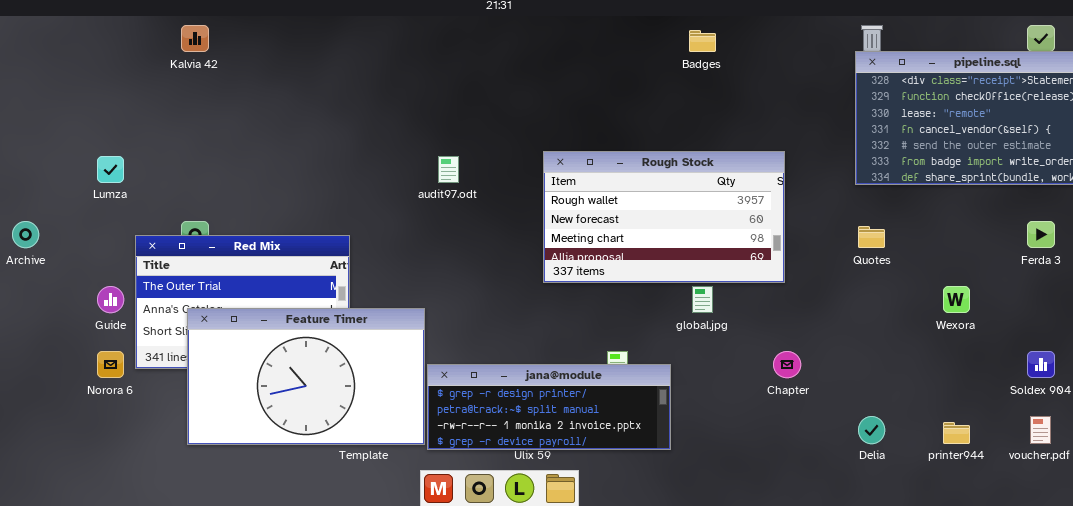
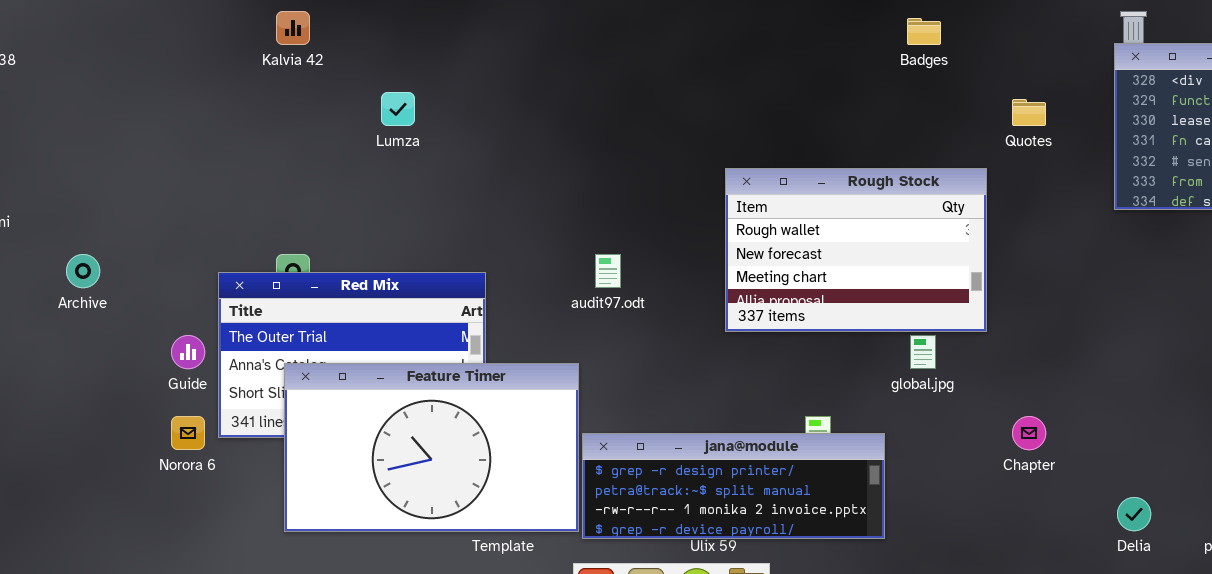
Rough Stock: [543,151,785,283] -> [725,168,987,332], resized
Lumza: [97,156,124,183] -> [381,92,415,126], moved
audit97.odt: [438,156,459,183] -> [595,254,621,288], moved
Quotes: [858,226,885,248] -> [1012,99,1046,126], moved

